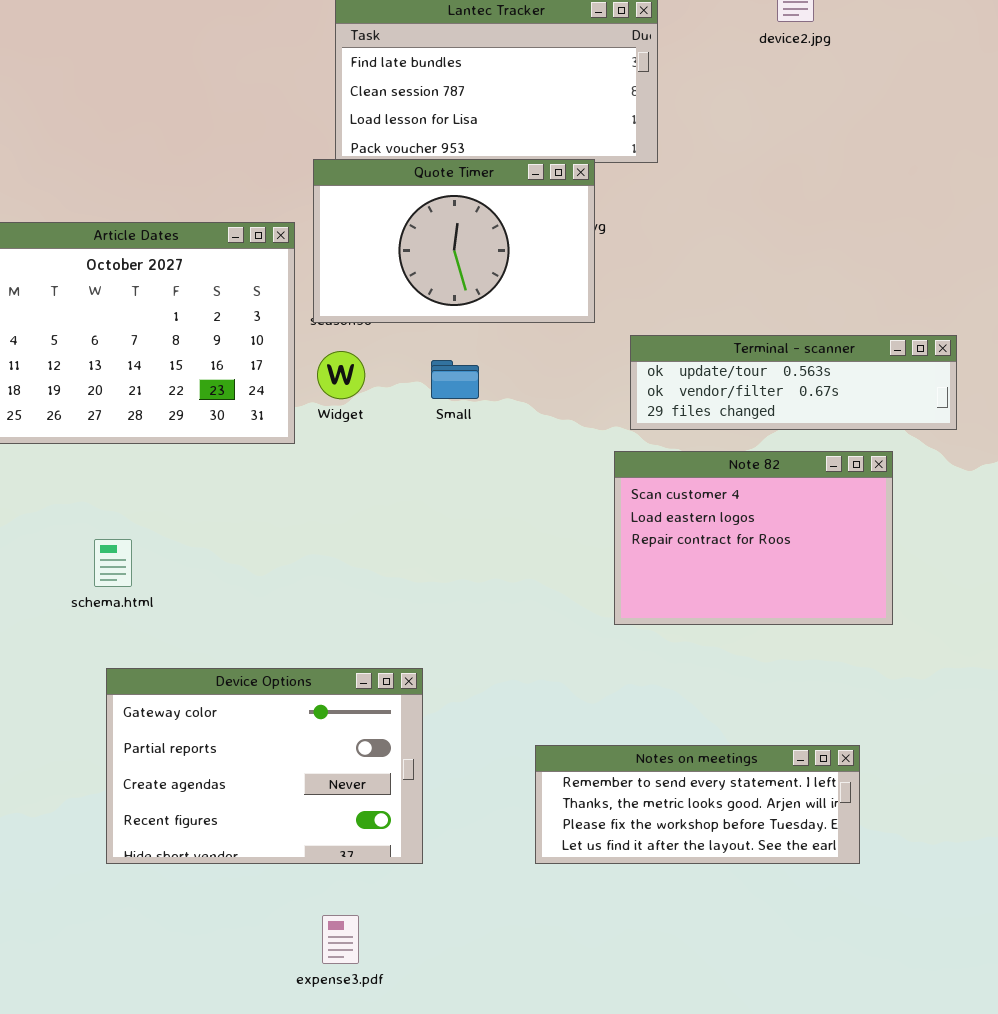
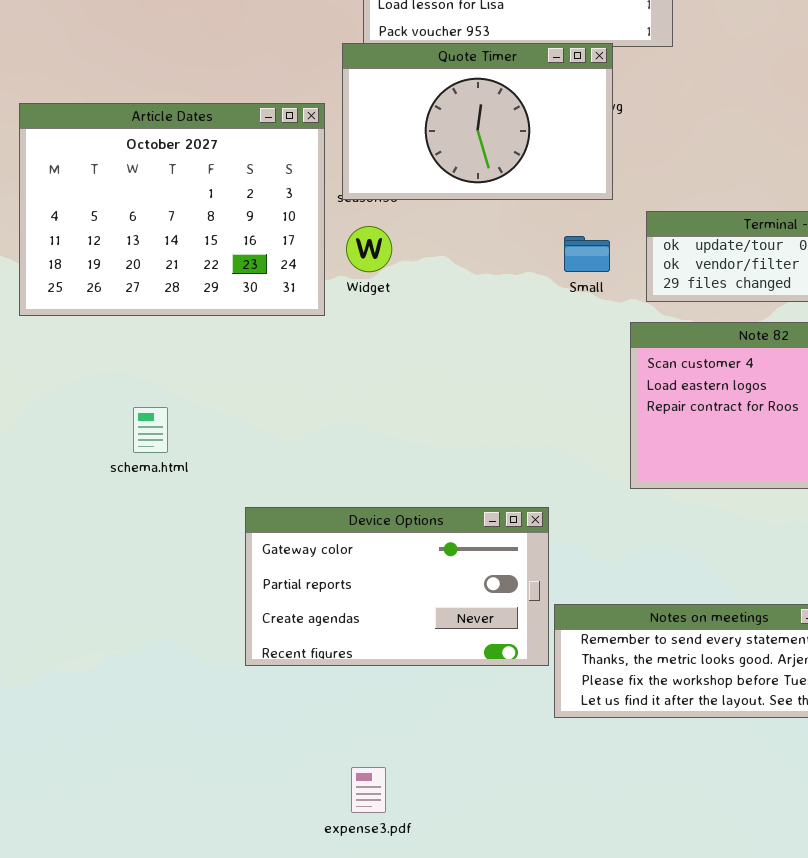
Small: [431,360,479,399] -> [564,236,610,272], moved
Device Options: [106,668,423,864] -> [245,507,549,666], moved, resized

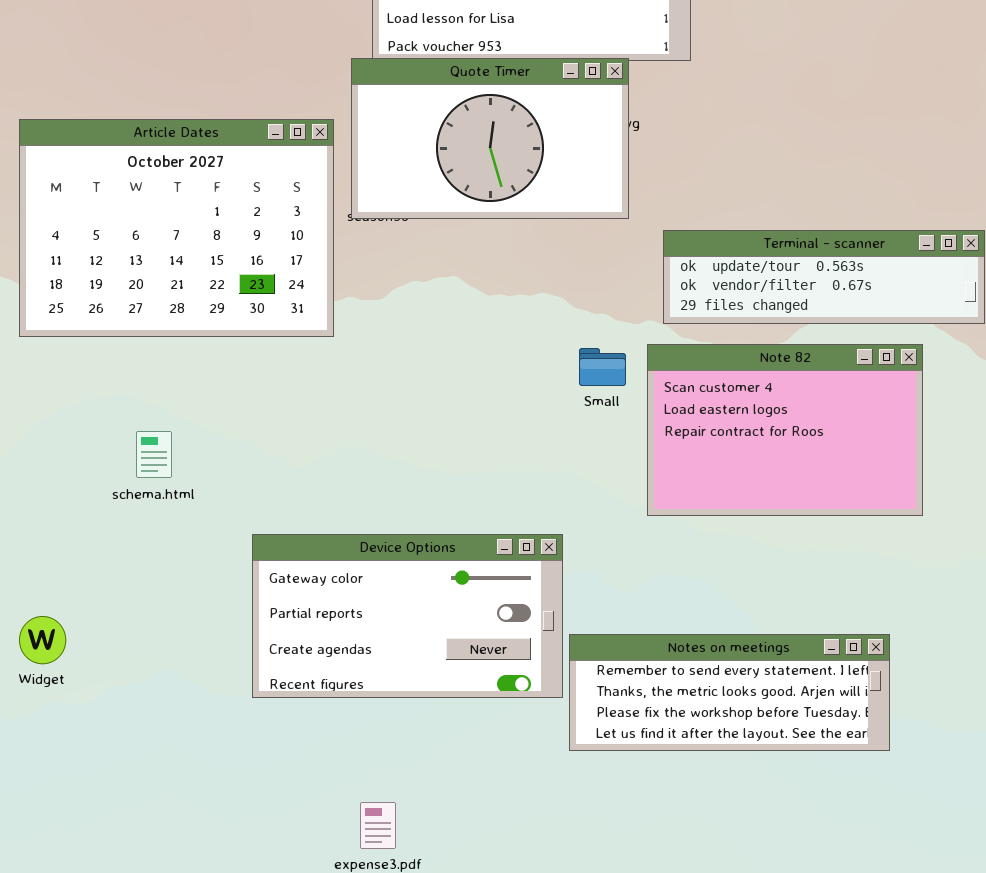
Widget: [346,226,392,272] -> [19,616,66,664], moved
Small: [564,236,610,272] -> [579,348,626,386], moved

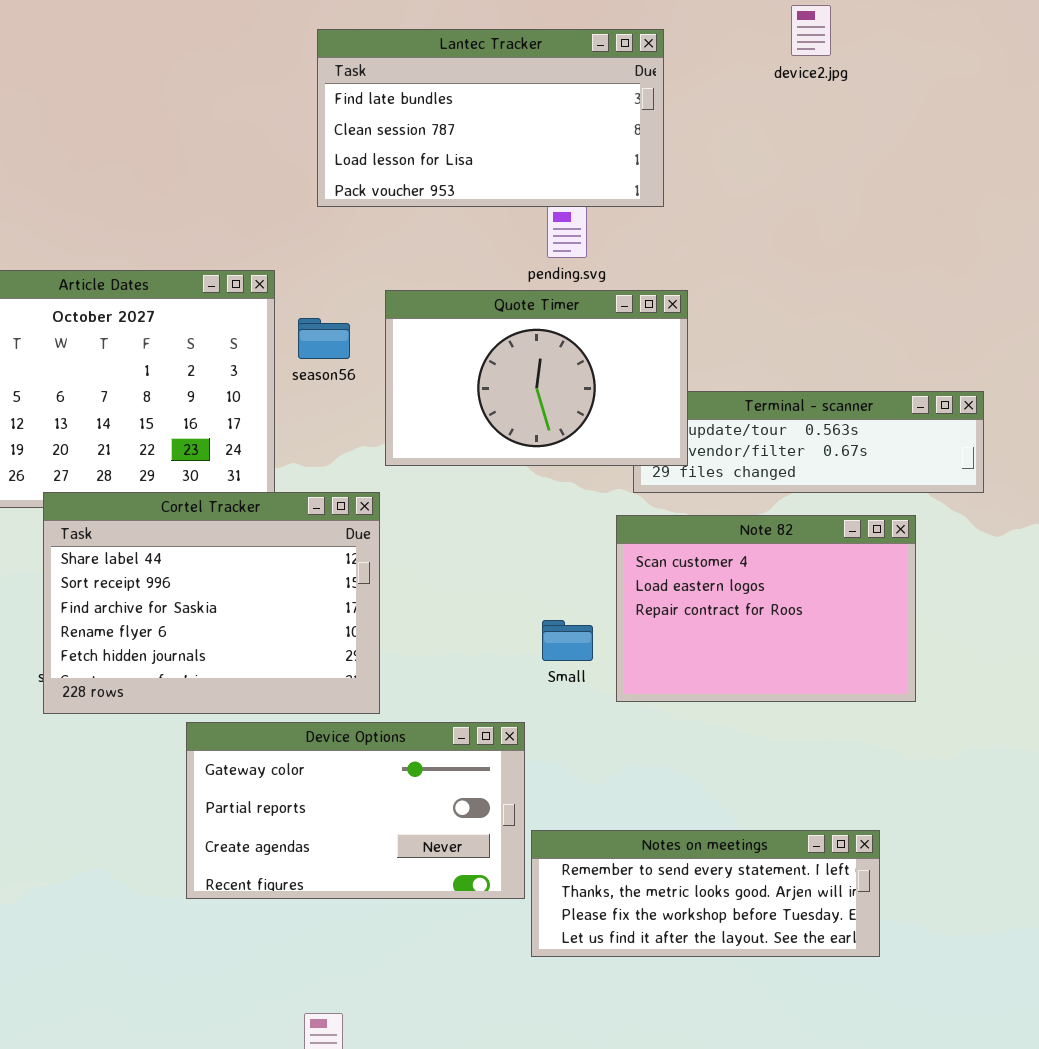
Quote Timer: [351,58,629,219] -> [385,290,688,466], moved
Cortel Tracker: none -> [43,492,380,714], opened
Small: [579,348,626,386] -> [542,620,593,661], moved

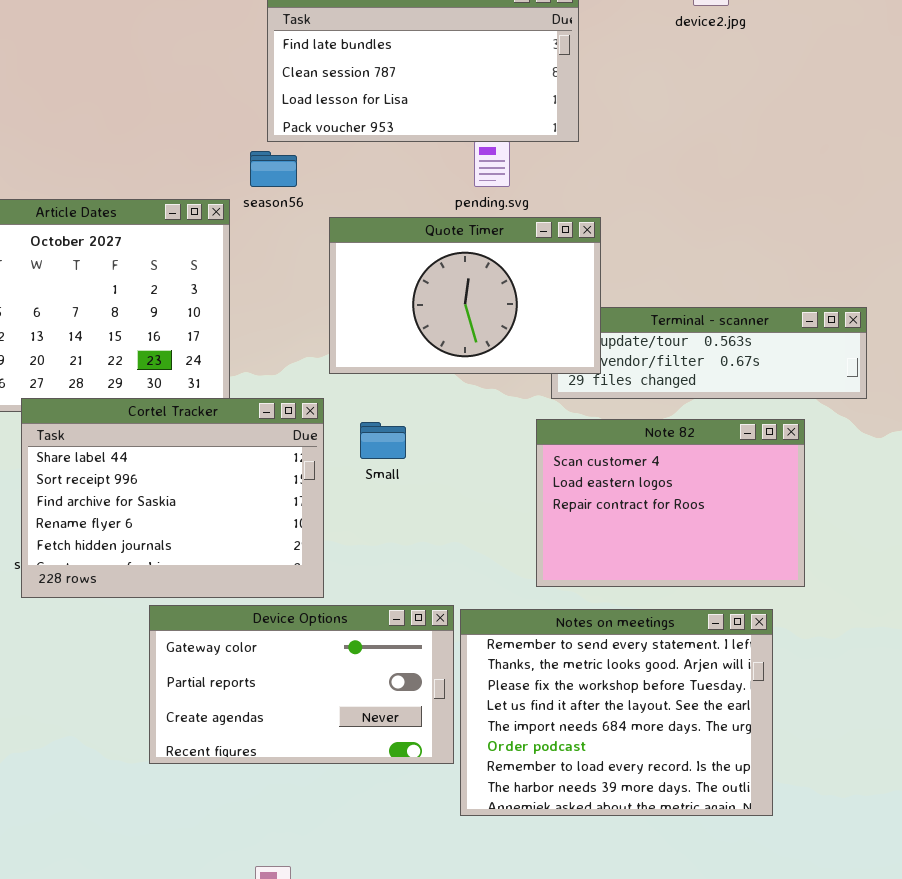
season56: [298,318,350,359] -> [250,151,297,187], moved
Small: [542,620,593,661] -> [360,422,406,459], moved
Notes on meetings: [531,830,880,957] -> [460,609,773,816], resized

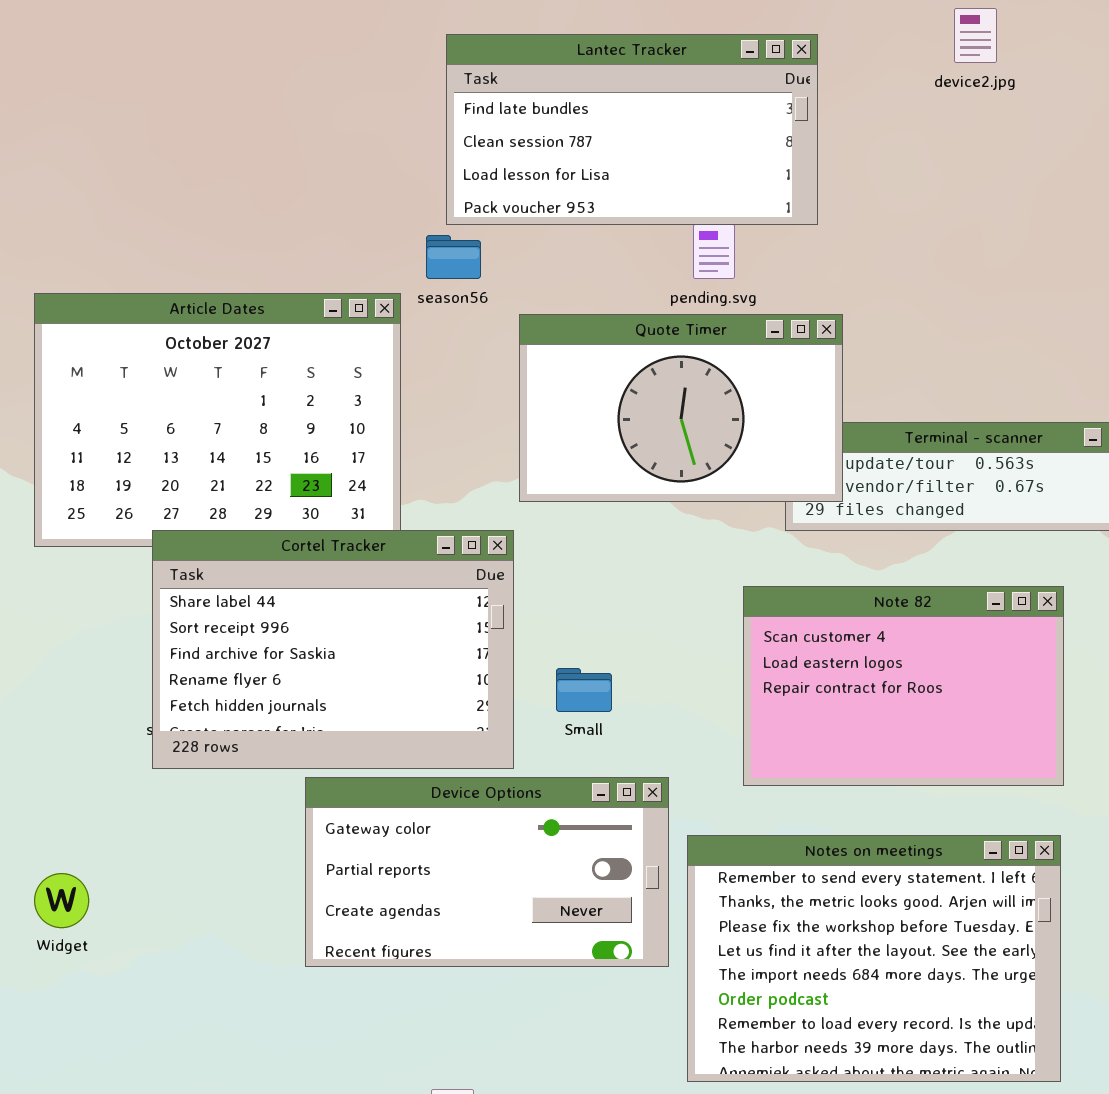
Note 82: [536,419,805,587] -> [743,586,1064,786], moved
Small: [360,422,406,459] -> [556,668,612,712], moved
Notes on meetings: [460,609,773,816] -> [687,835,1061,1082], moved

